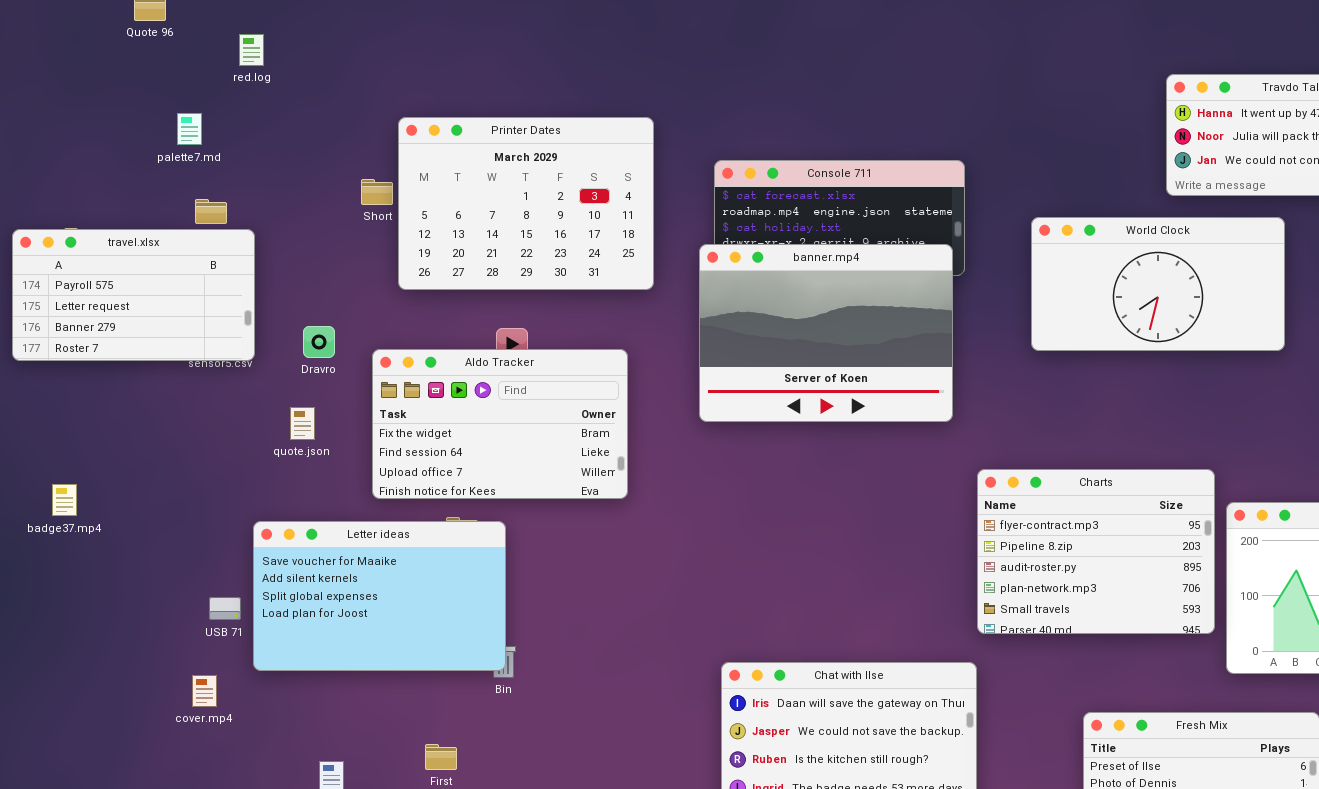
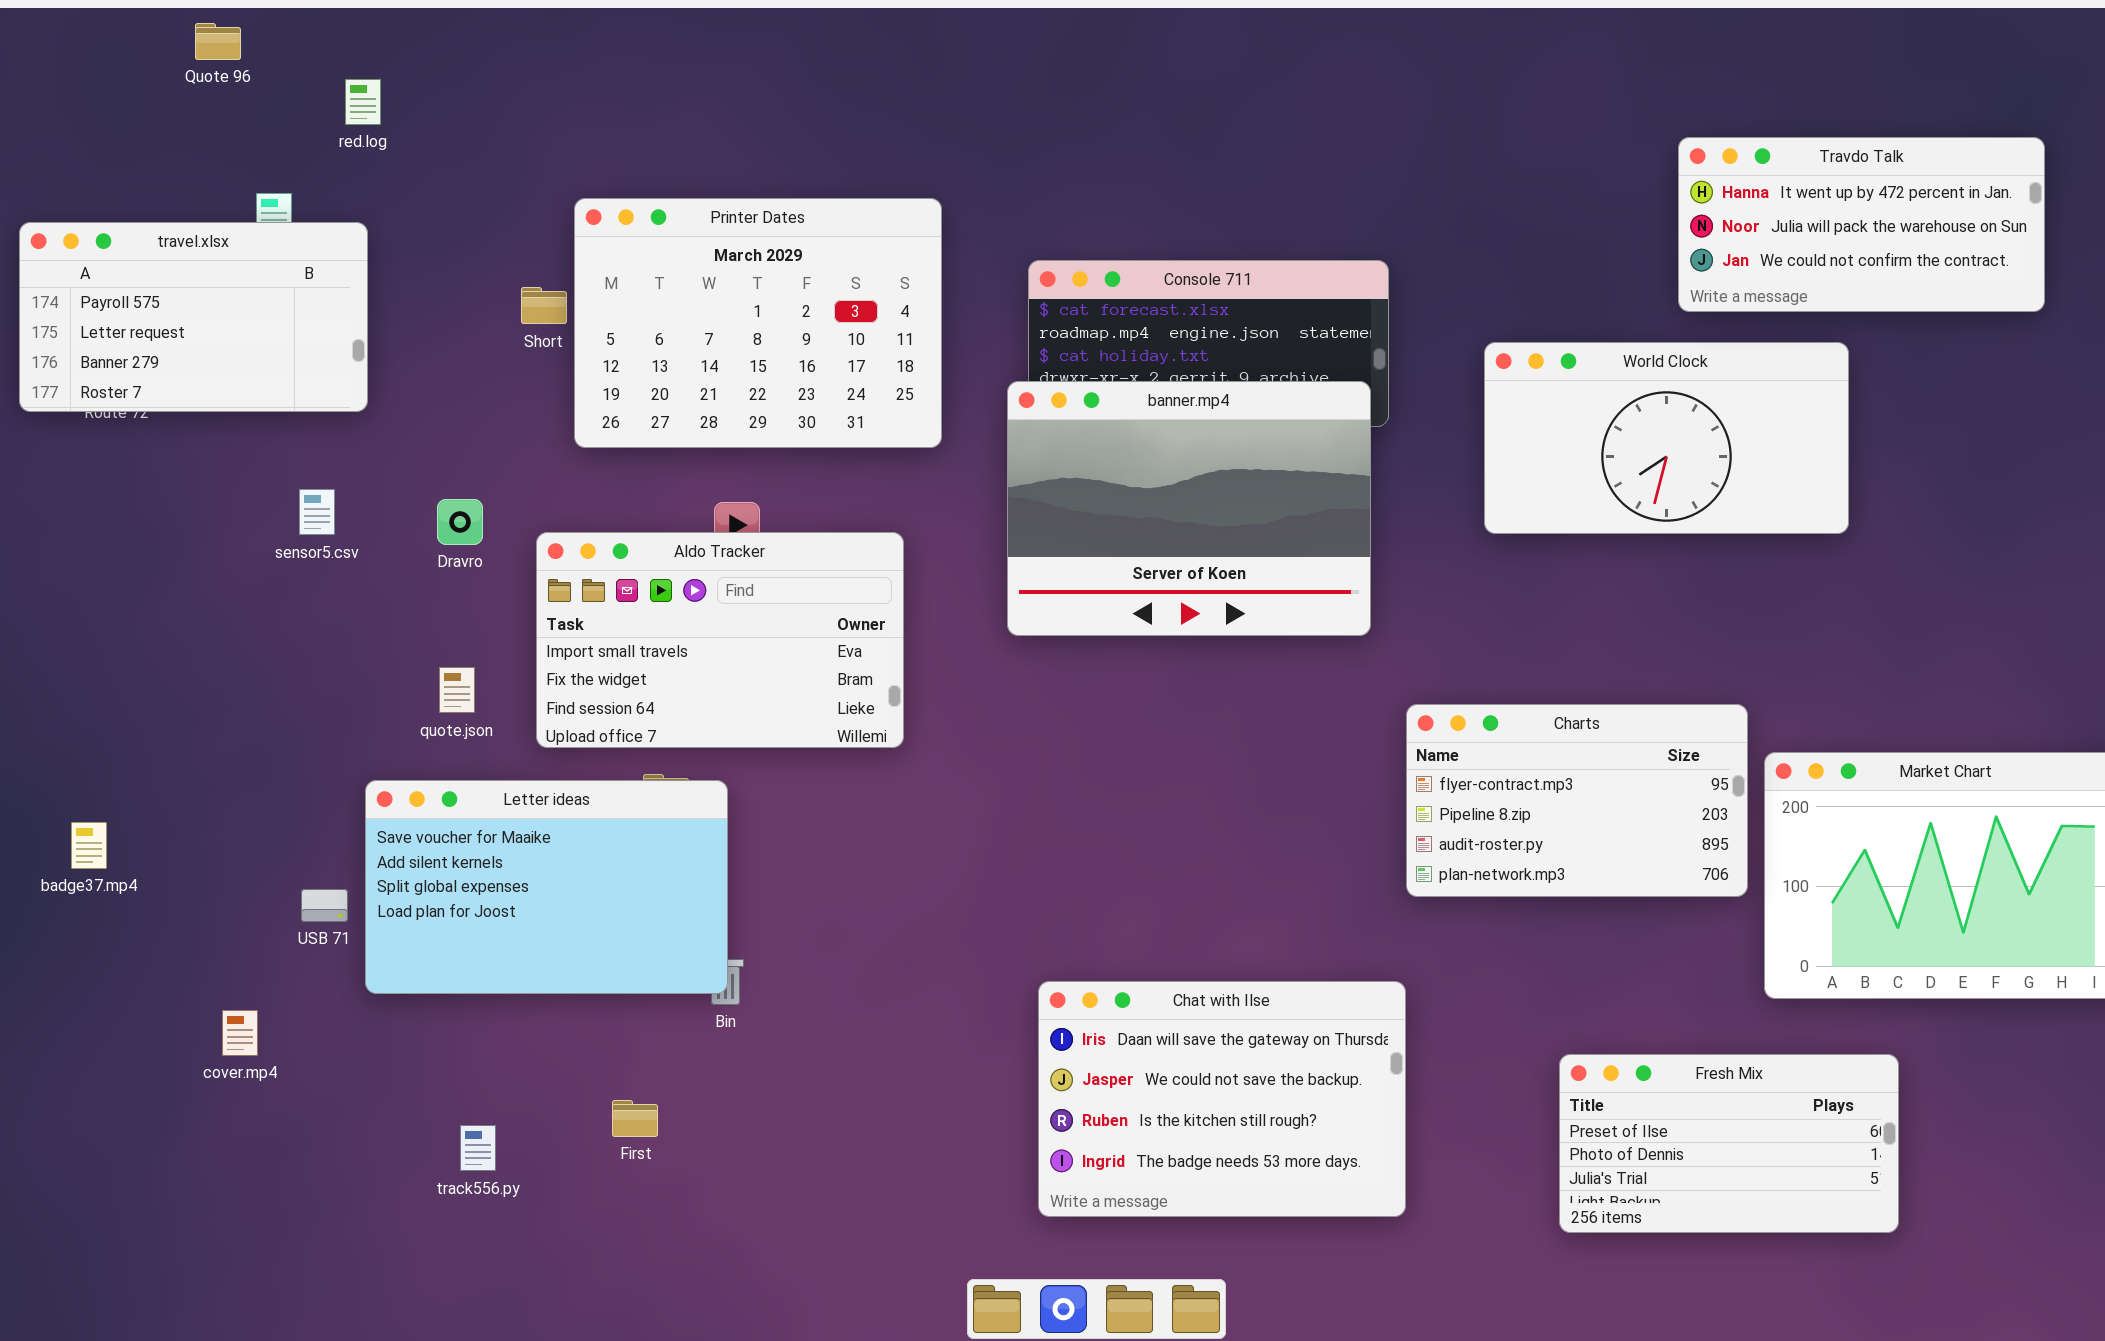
travel.xlsx: [12,229,255,361] -> [19,222,368,412], moved
Aldo Tracker: [372,349,628,499] -> [536,532,904,748], scrolled up 1 row
quote.json: [290,407,315,440] -> [439,667,475,713], moved
Charts: [977,469,1215,634] -> [1406,704,1748,897], resized
badge37.mp4: [52,484,77,516] -> [71,822,107,869], moved
cover.mp4: [192,675,217,707] -> [222,1010,258,1056], moved

